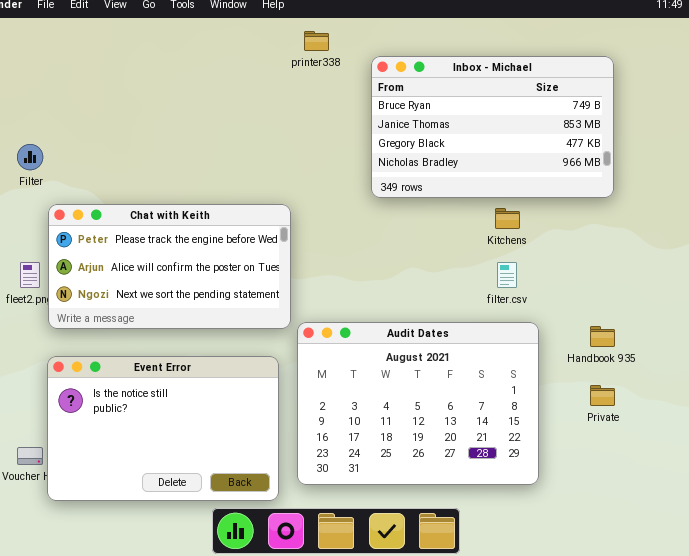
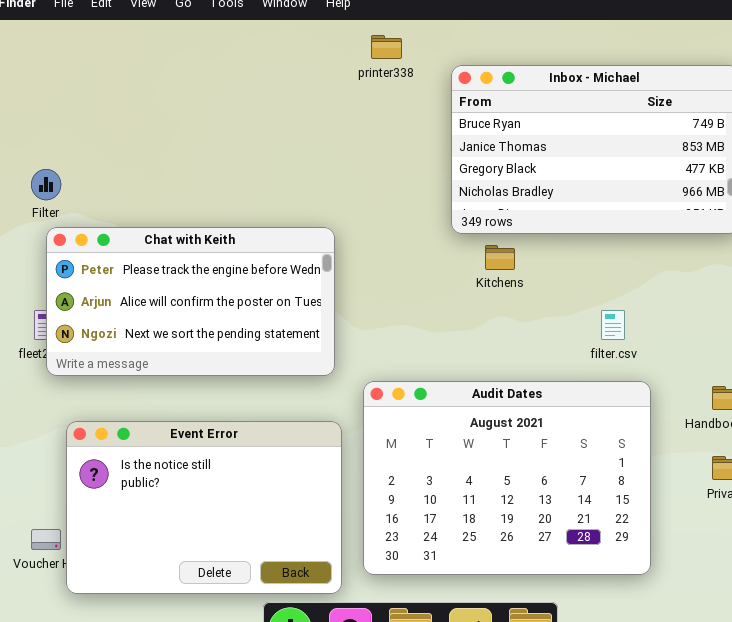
Chat with Keith: [48,204,291,329] -> [46,227,335,376], moved
Kitchens: [495,208,520,229] -> [485,245,515,270], moved

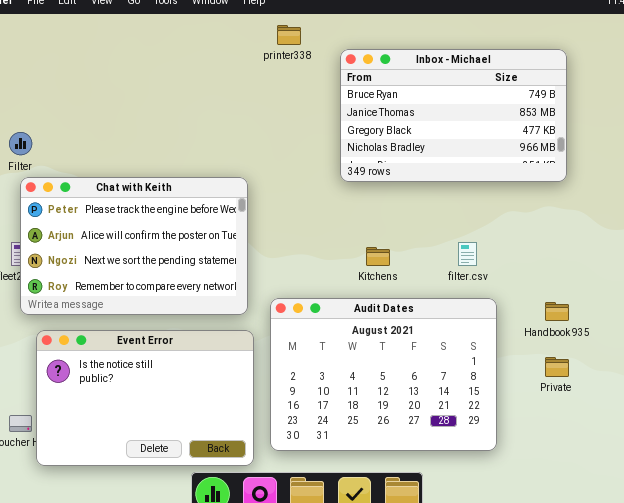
Chat with Keith: [46,227,335,376] -> [20,177,248,315], resized
Kitchens: [485,245,515,270] -> [366,247,390,266], moved

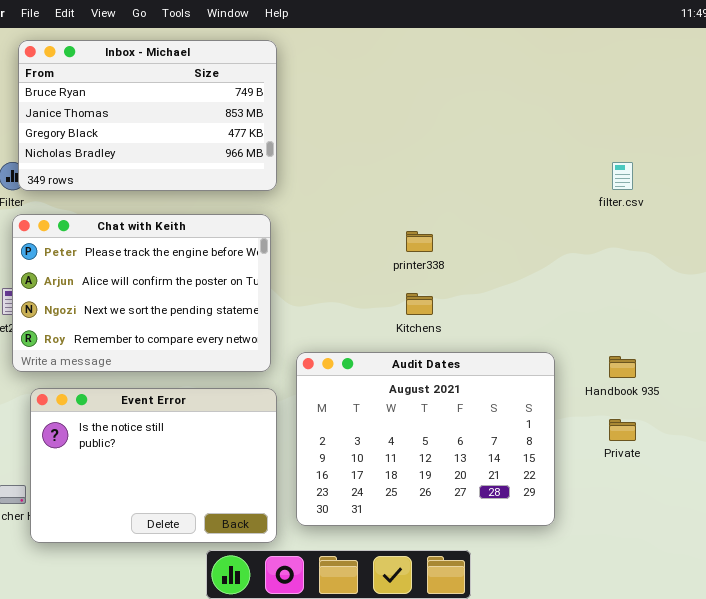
printer338: [277,25,301,45] -> [406,231,433,252], moved
Inbox - Michael: [340,49,567,182] -> [18,40,277,191], moved
filter.csv: [458,242,477,266] -> [612,162,633,190], moved

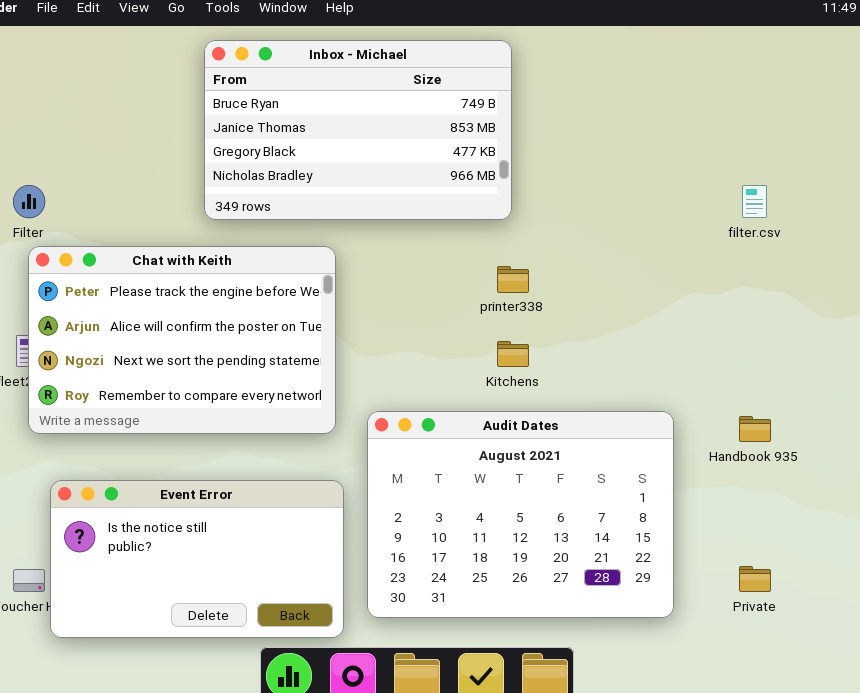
Inbox - Michael: [18,40,277,191] -> [204,40,512,220], moved
Event Error: [30,388,277,543] -> [50,480,344,638], resized
Private: [609,419,636,441] -> [739,566,771,592], moved

